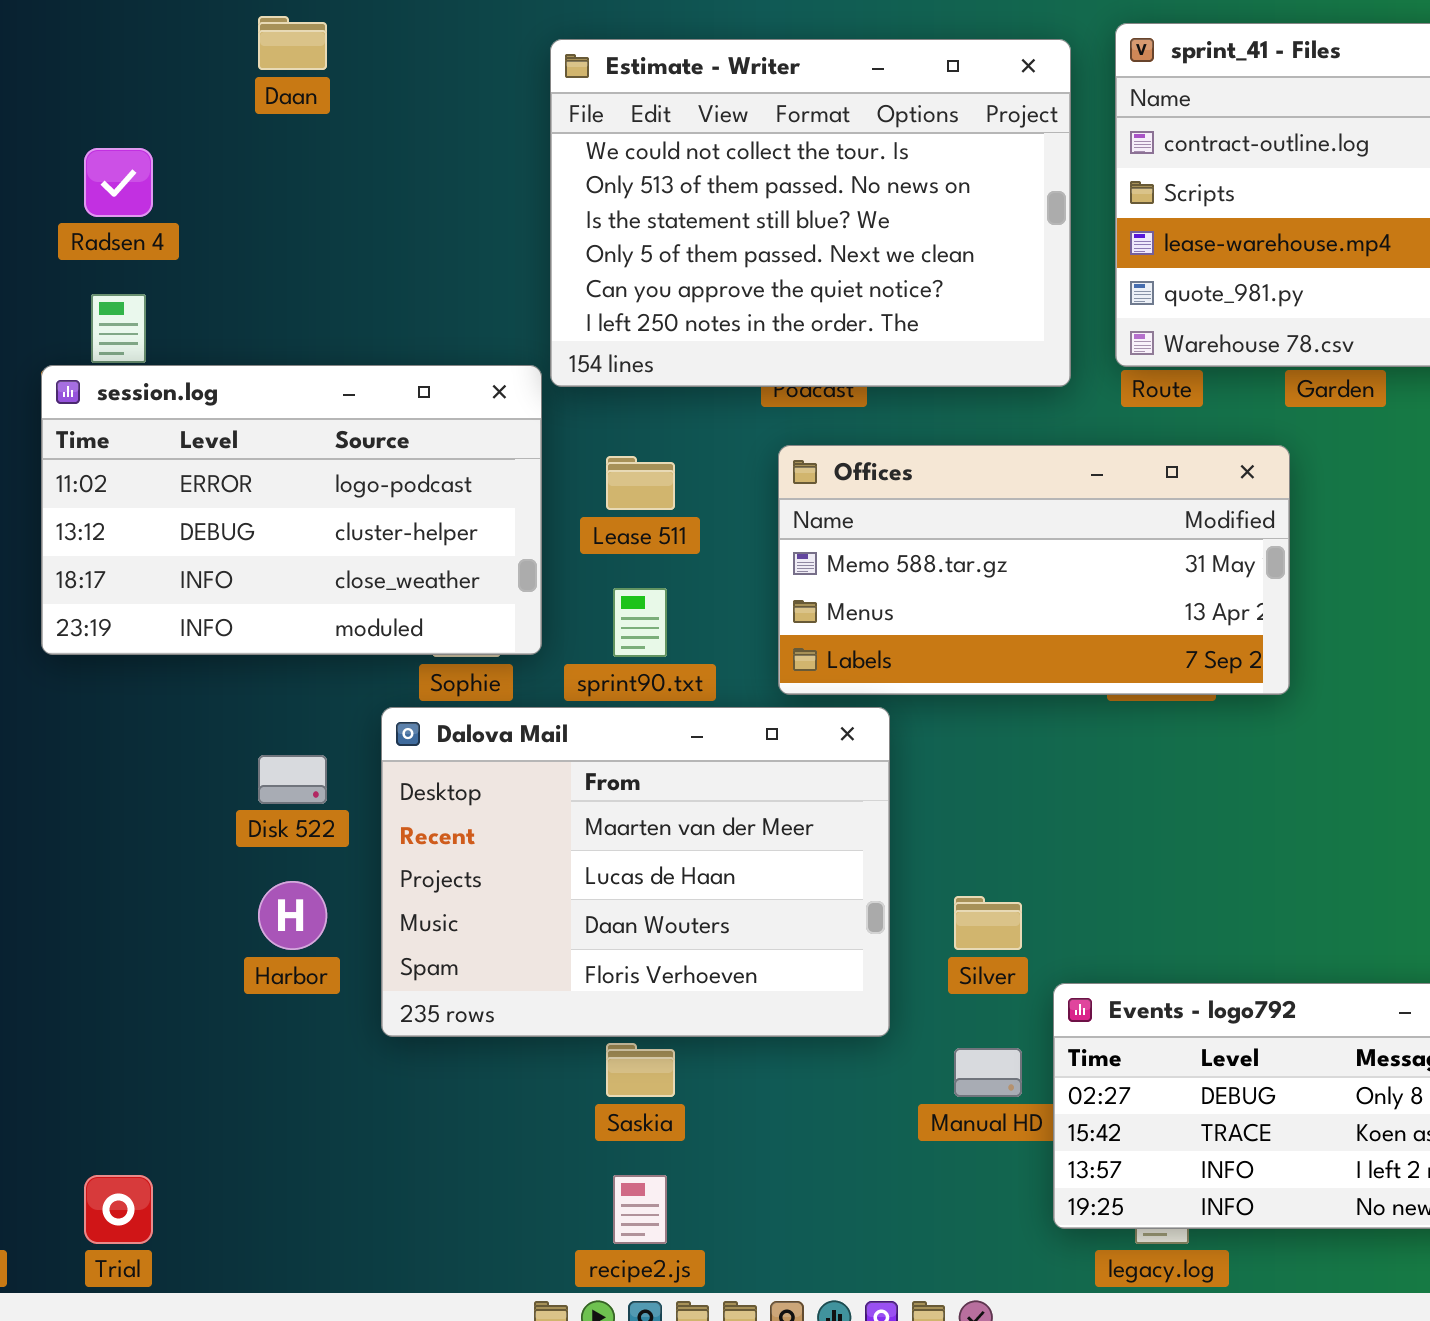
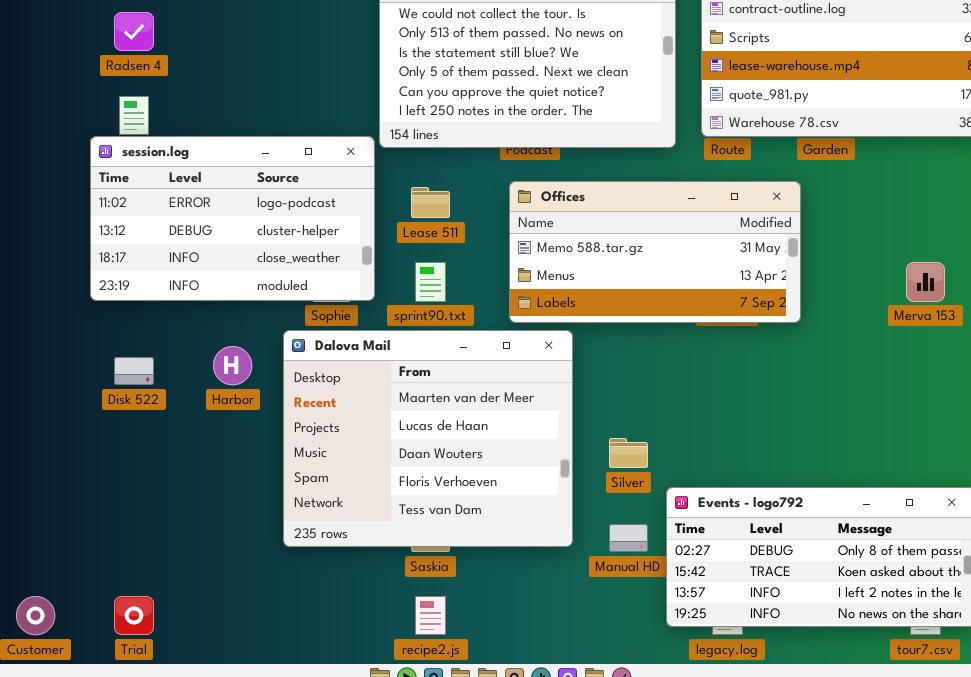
Dalova Mail: [381,707,890,1037] -> [283,330,573,547], resized
Disk 522: [258,755,327,804] -> [114,357,154,385], moved
Harbor: [258,881,327,950] -> [213,346,252,385], moved

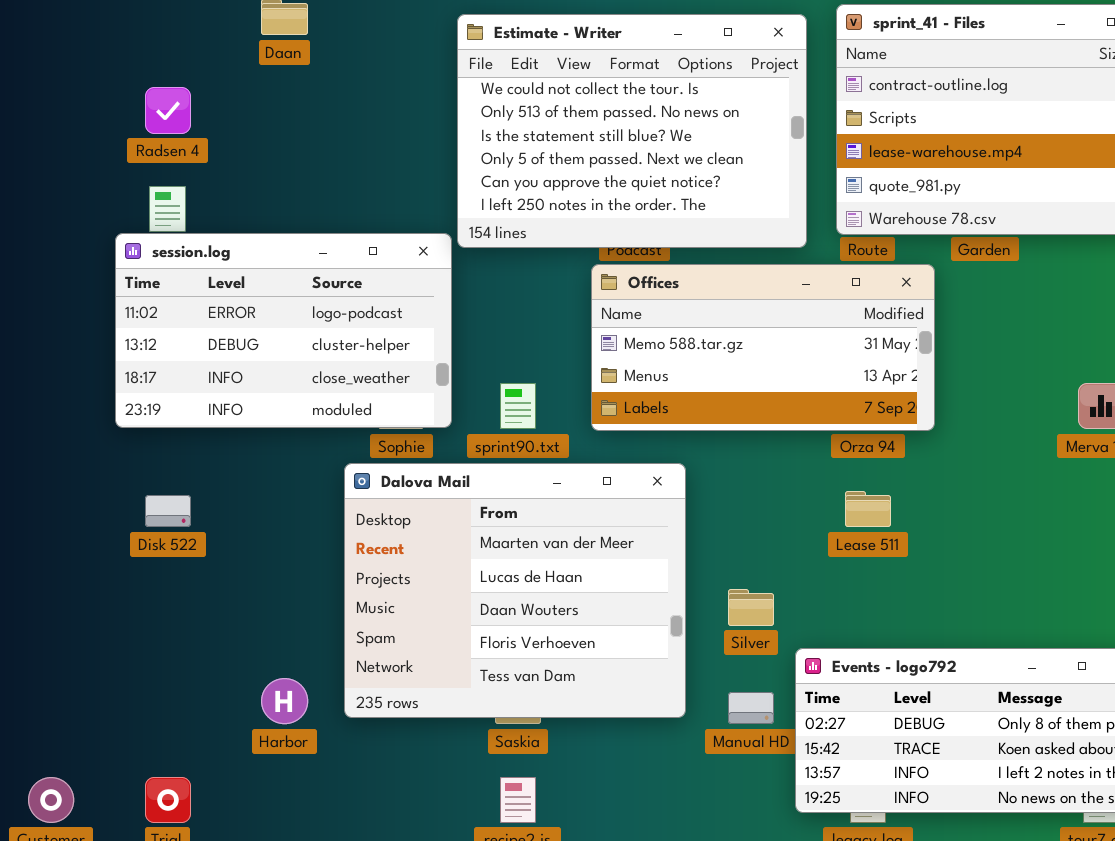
Offices: [509,181,801,323] -> [591,264,935,431], moved
Lease 511: [411,187,450,218] -> [845,491,891,527], moved
Harbor: [213,346,252,385] -> [261,678,308,724], moved

